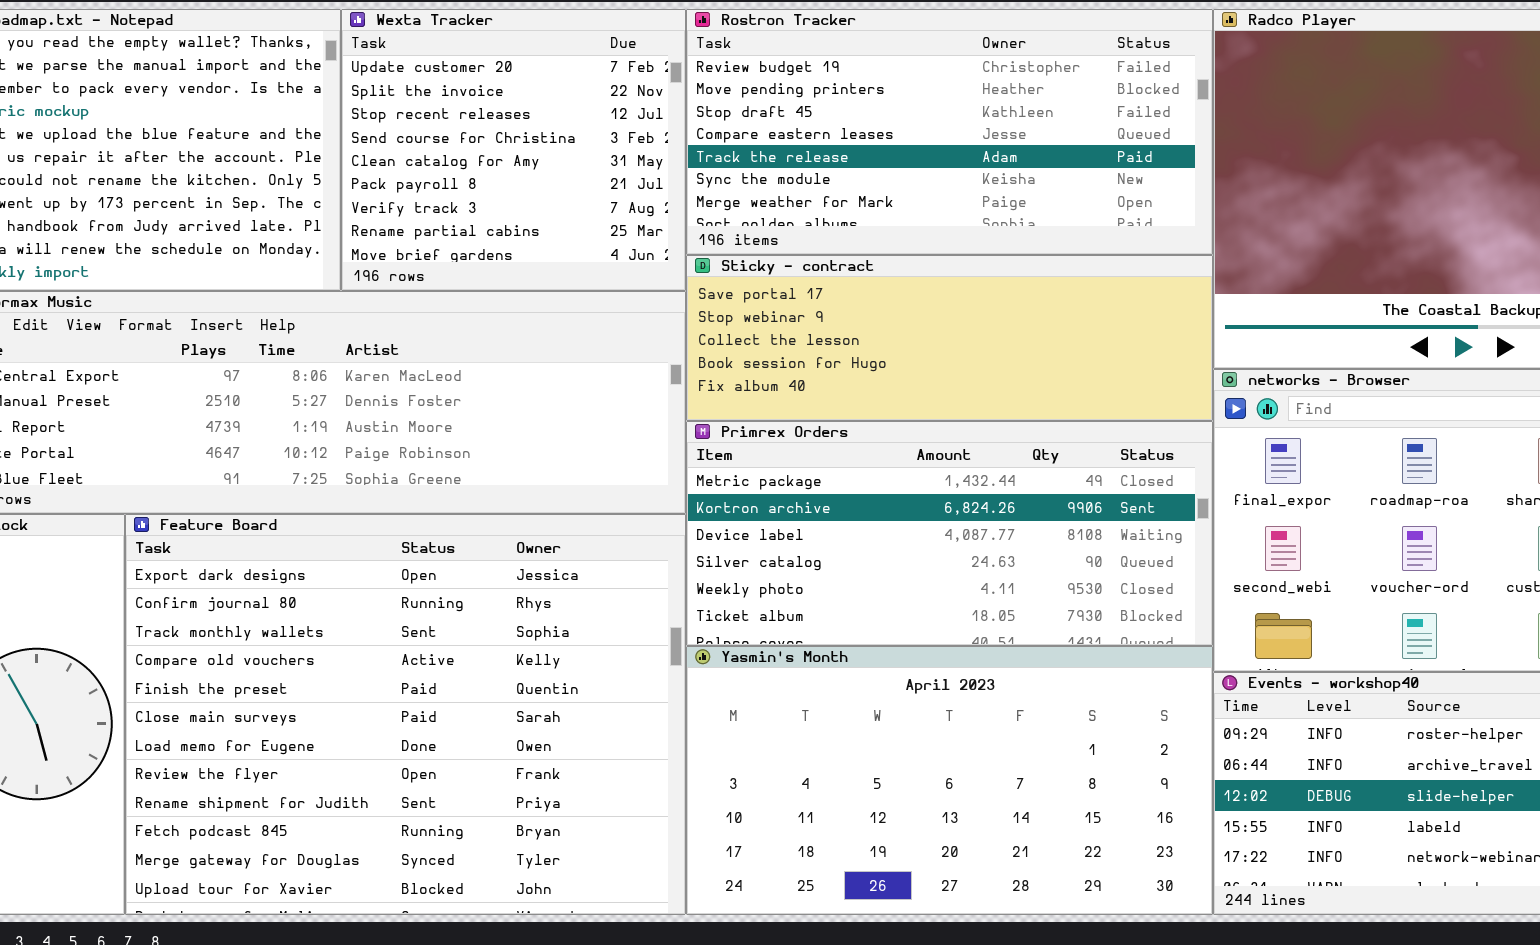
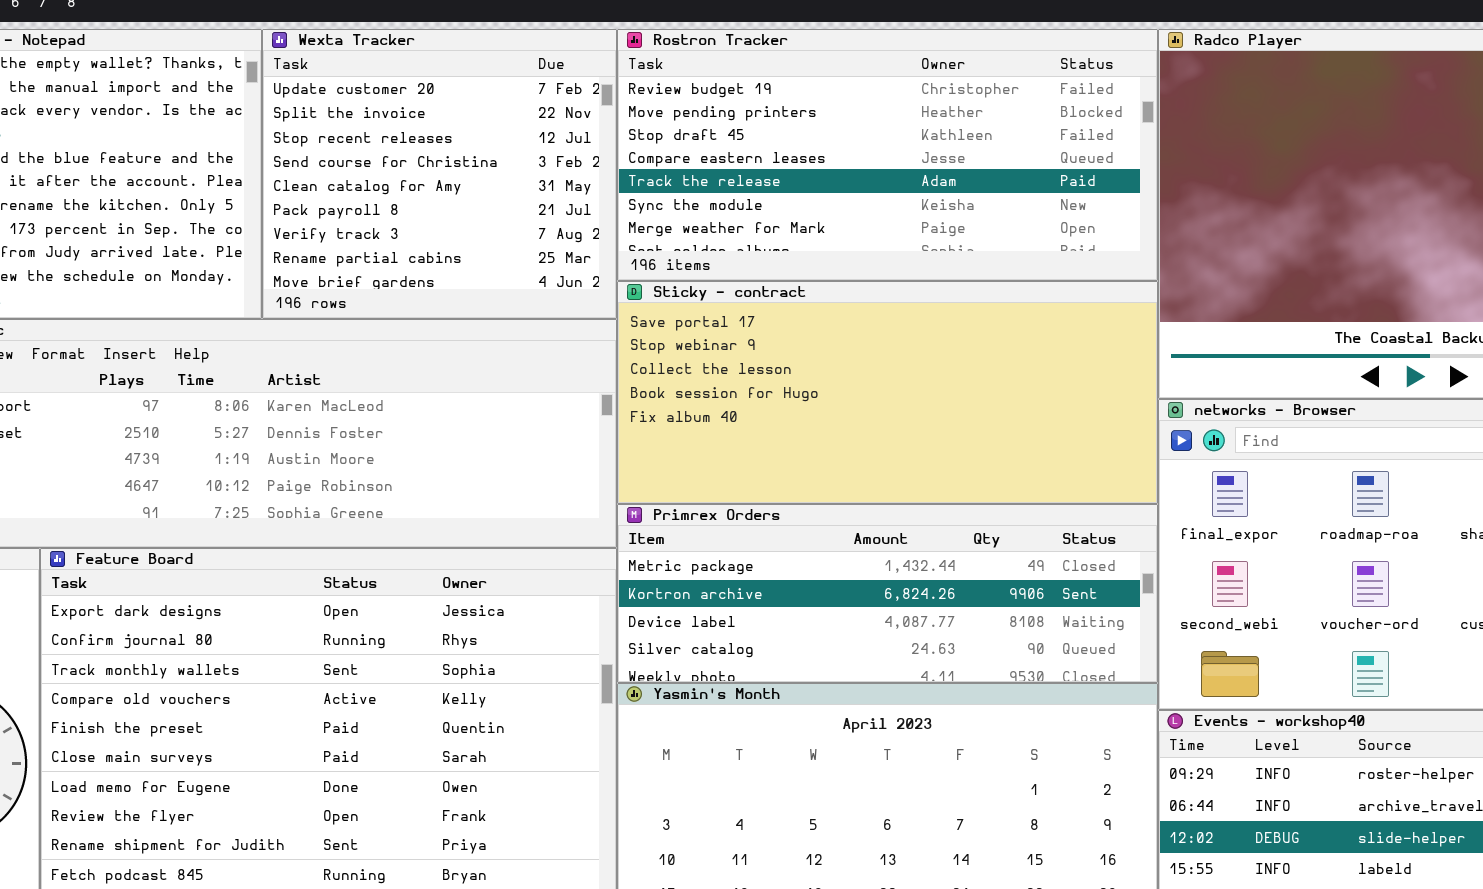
Sticky - contract: [686,255,1213,421] -> [617,281,1158,504], resized
Primrex Orders: [686,421,1213,646] -> [617,504,1158,683], resized

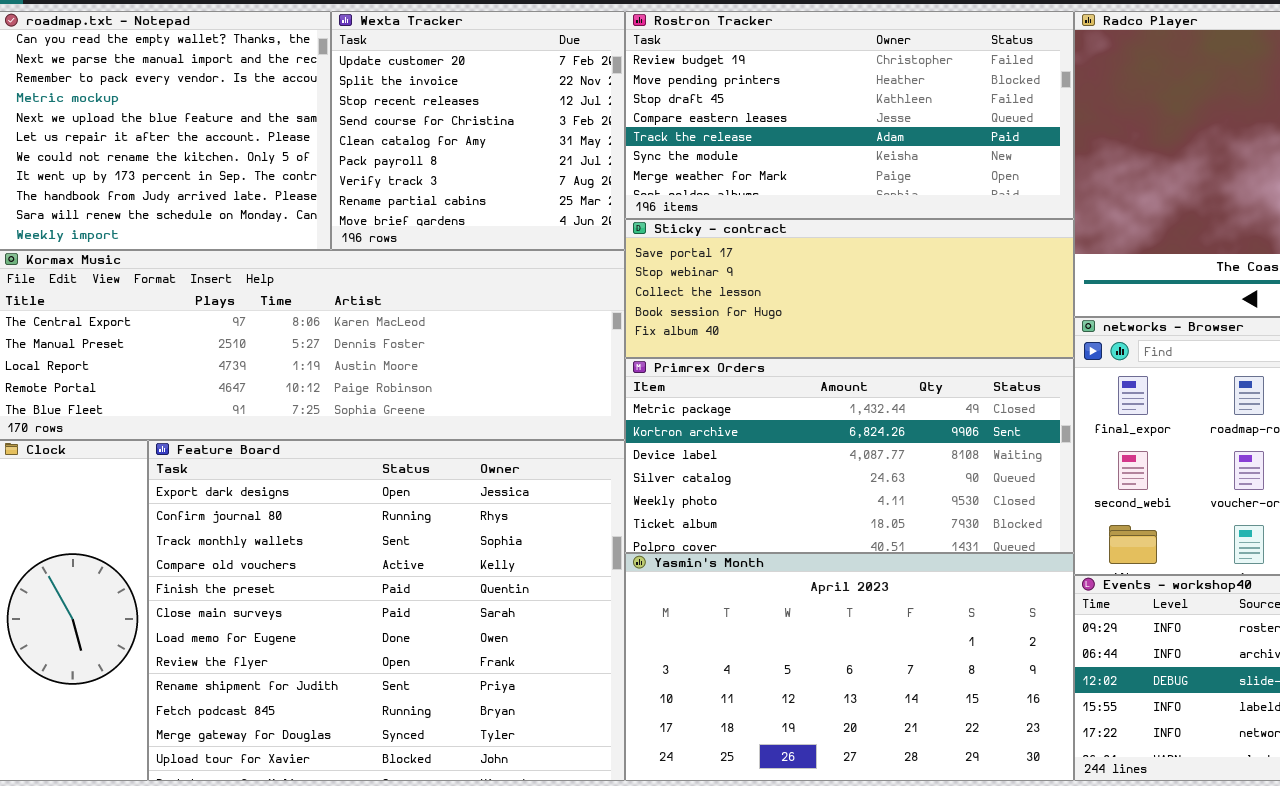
Sticky - contract: [617,281,1158,504] -> [625,219,1074,358], resized
Primrex Orders: [617,504,1158,683] -> [625,358,1074,553], resized

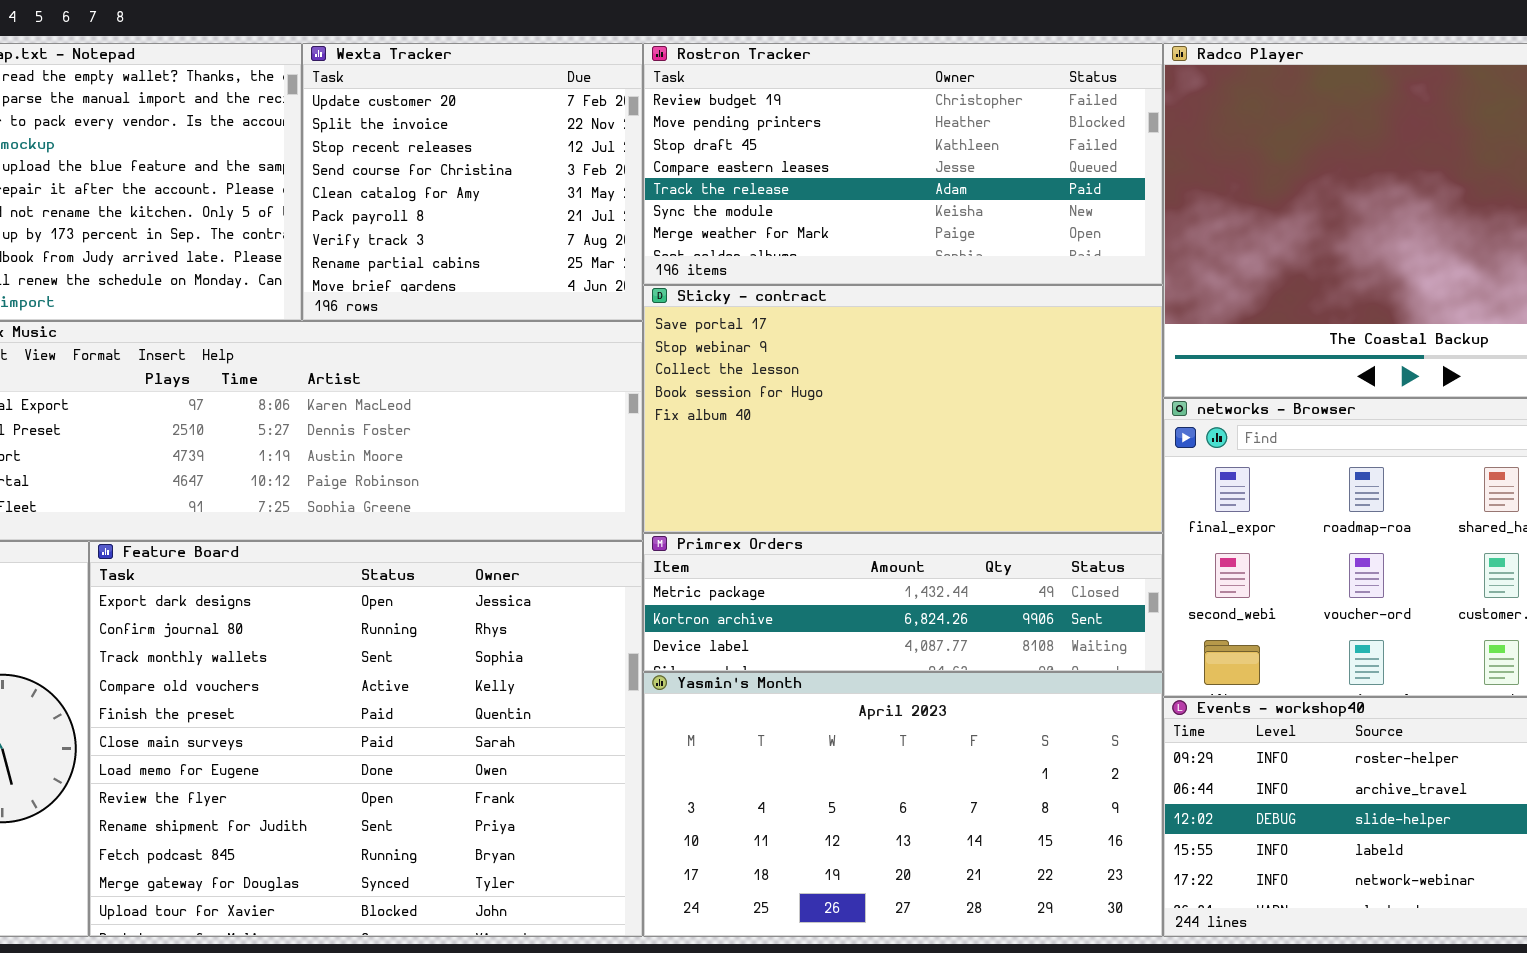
Sticky - contract: [625,219,1074,358] -> [643,285,1163,533], resized
Primrex Orders: [625,358,1074,553] -> [643,533,1163,672], resized

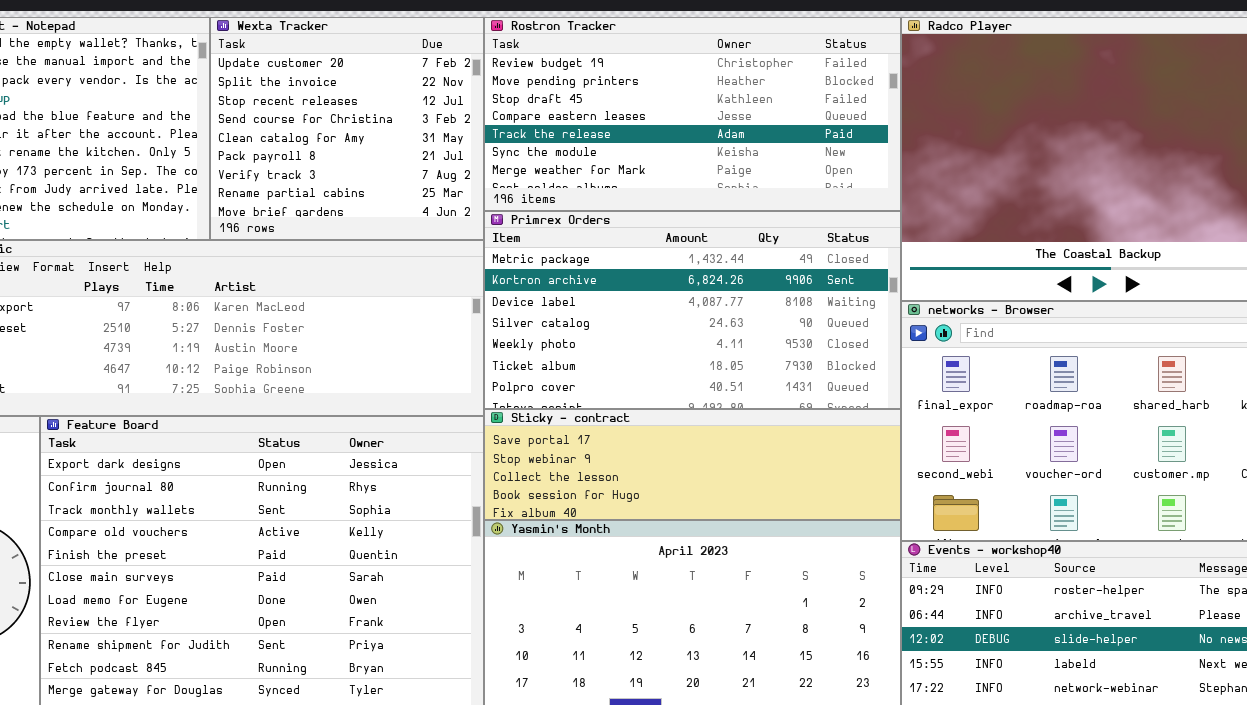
Sticky - contract: [643,285,1163,533] -> [484,409,901,520], moved, resized
Primrex Orders: [643,533,1163,672] -> [484,211,901,409], moved, resized

